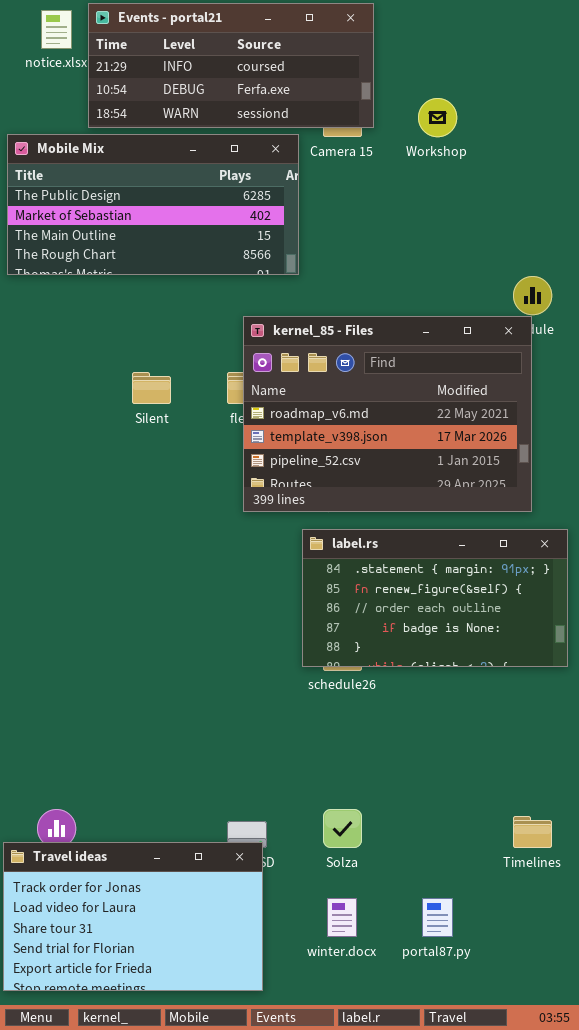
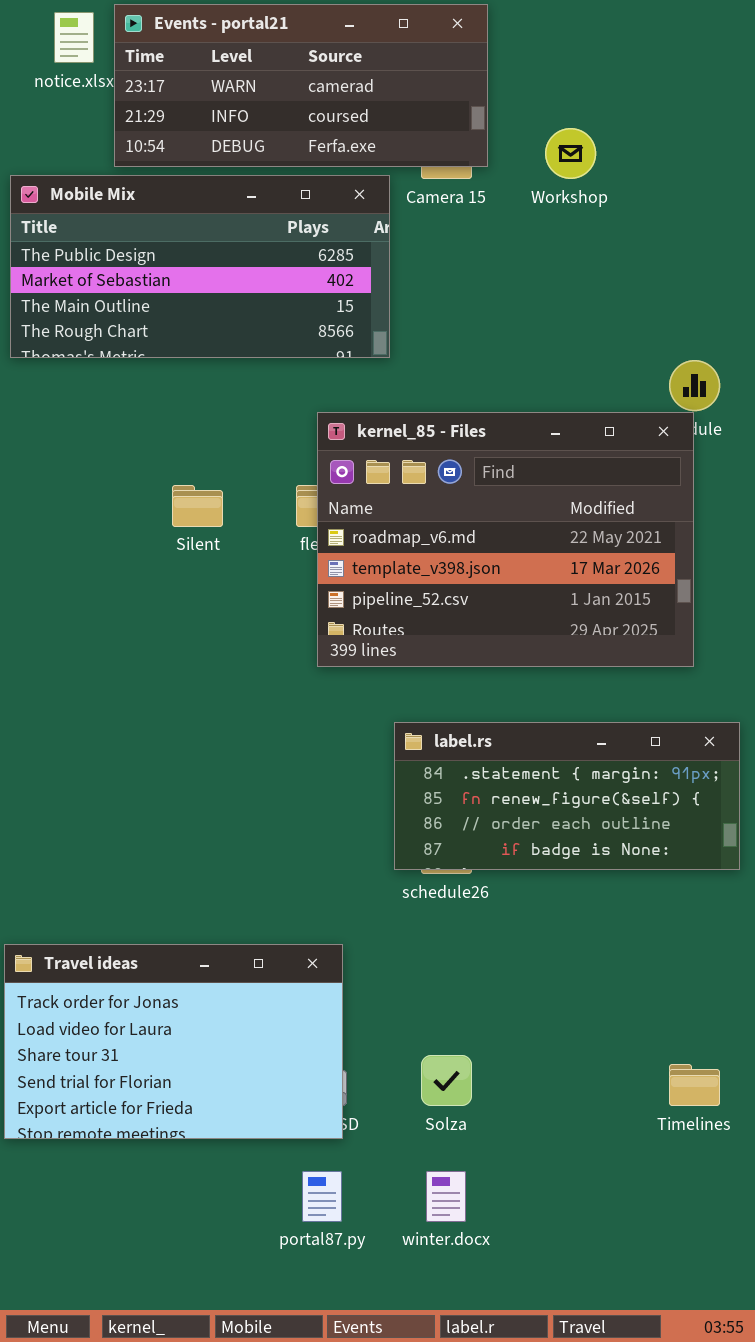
Events - portal21: [88,3,374,128] -> [114,4,488,167], scrolled up 1 row
label.rs: [302,529,568,667] -> [394,722,740,870], resized
Travel ideas: [3,842,263,991] -> [4,944,343,1139], moved
portal87.py: [422,898,453,937] -> [302,1171,342,1222], moved

